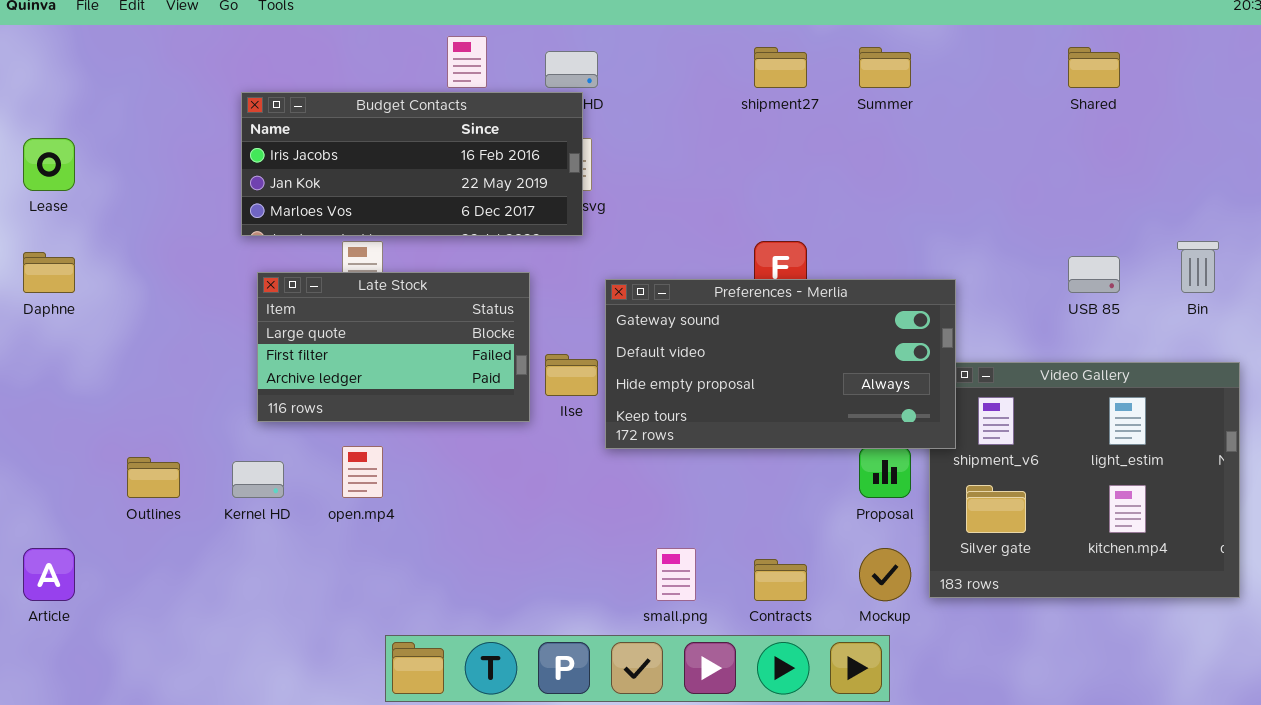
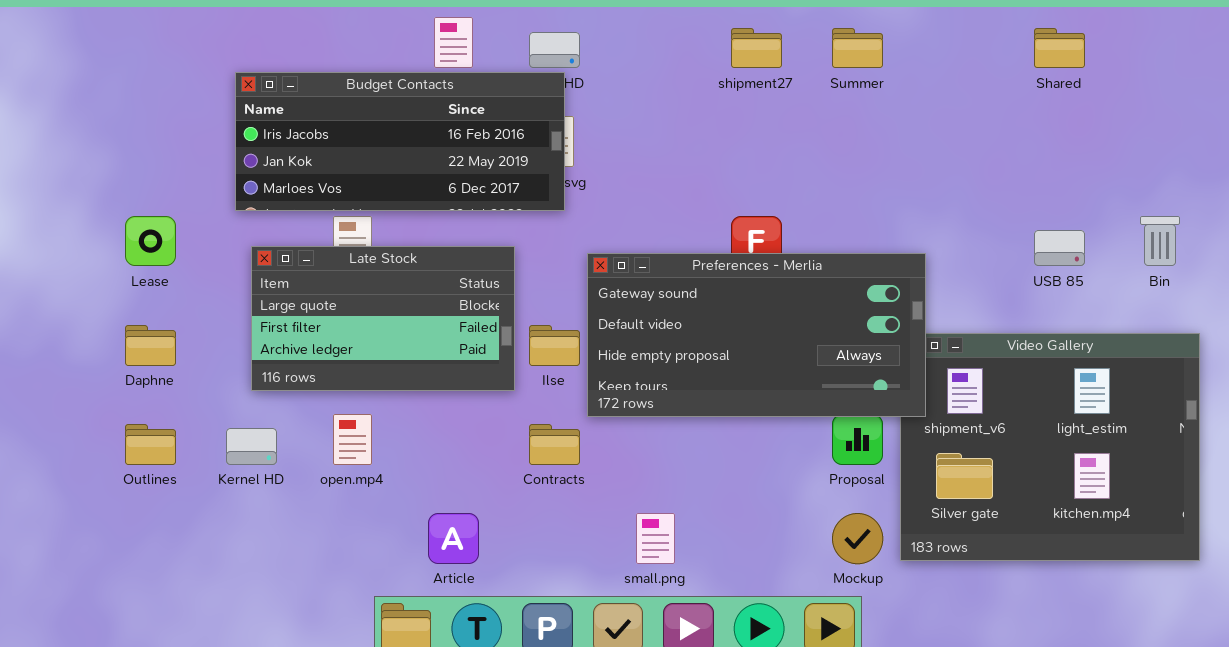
Lease: [23,138,75,191] -> [125,216,176,266], moved
Daphne: [23,252,75,293] -> [125,325,176,366], moved
Article: [23,548,75,601] -> [428,513,479,564], moved
Contracts: [754,559,807,601] -> [529,424,580,465], moved

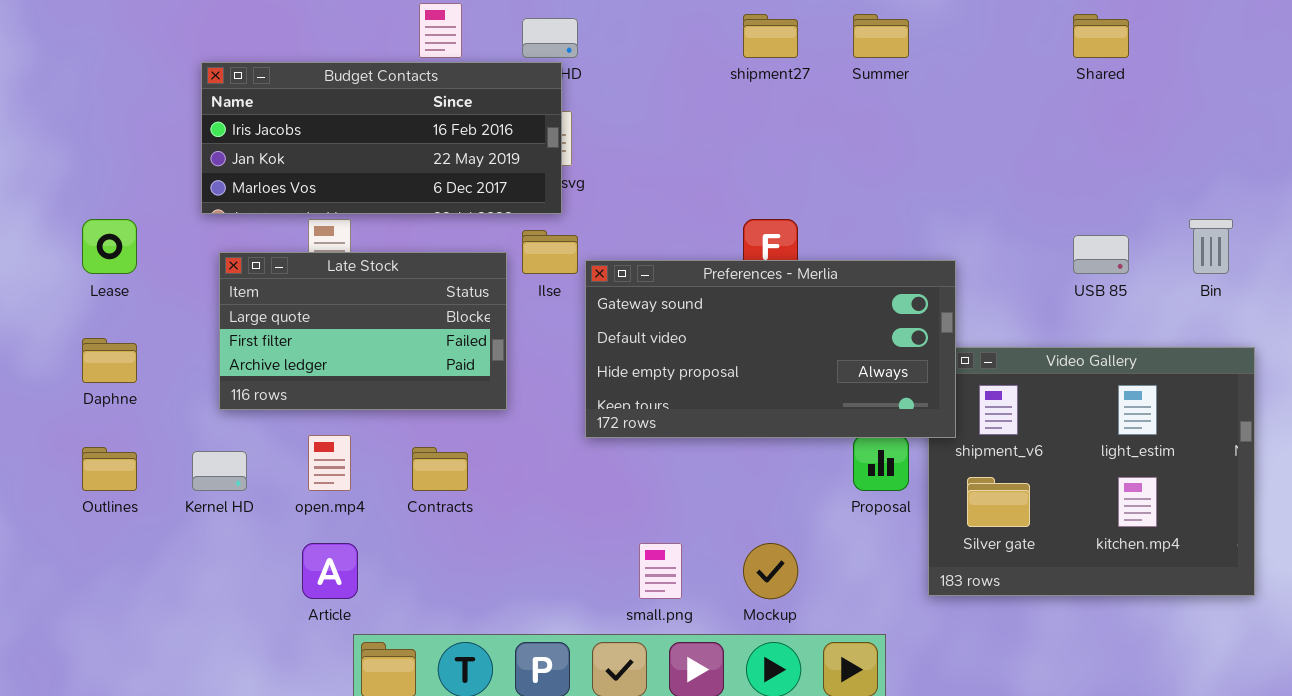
Ilse: [529,325,580,366] -> [522,230,578,274], moved
Contracts: [529,424,580,465] -> [412,447,468,491], moved
Article: [428,513,479,564] -> [302,543,358,599], moved
Mockup: [832,513,883,564] -> [743,543,798,599], moved

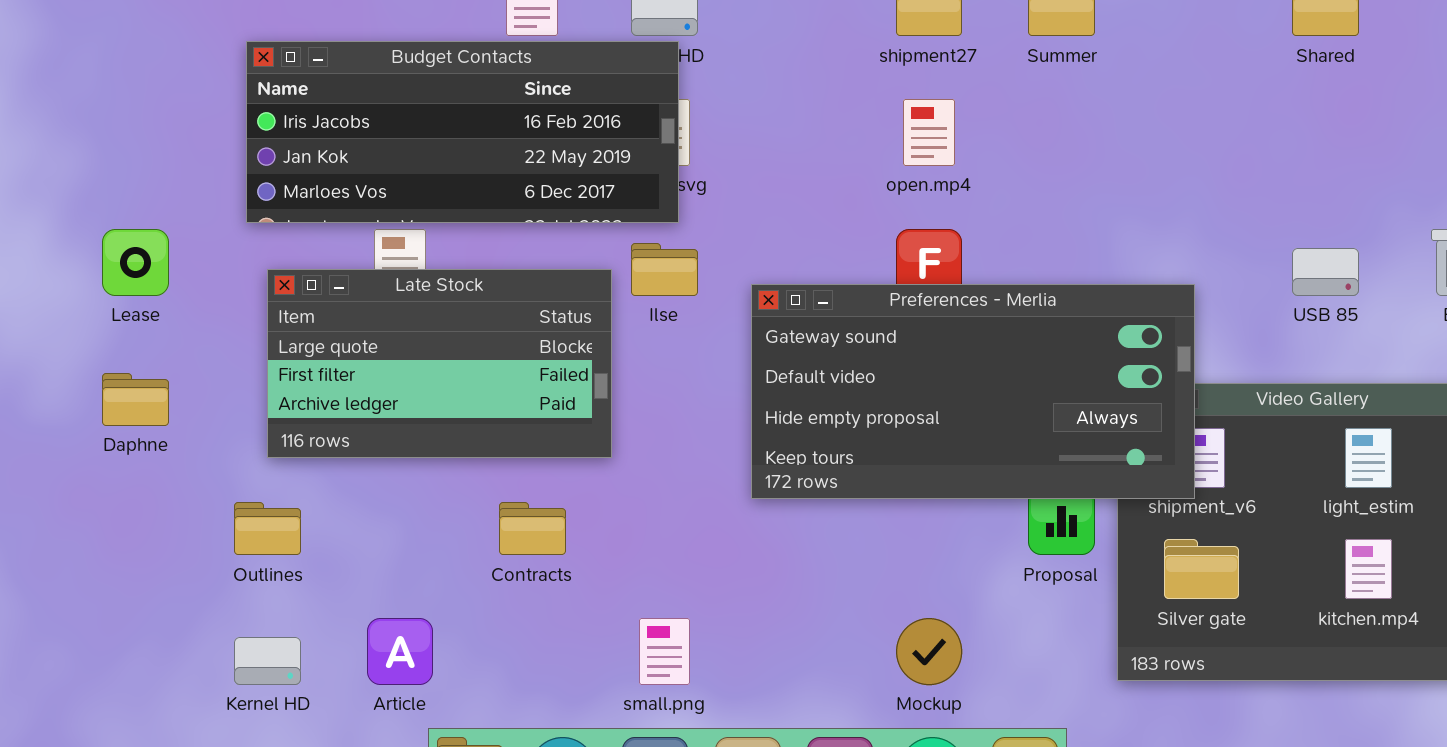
Preferences - Merlia: [585,260,956,438] -> [751,284,1195,499], moved
open.mp4: [308,435,351,491] -> [903,99,955,166], moved
Outlines: [82,447,137,491] -> [234,502,301,555], moved
Kernel HD: [192,451,247,491] -> [234,637,301,685], moved
small.png: [639,543,682,599] -> [639,618,690,685], moved

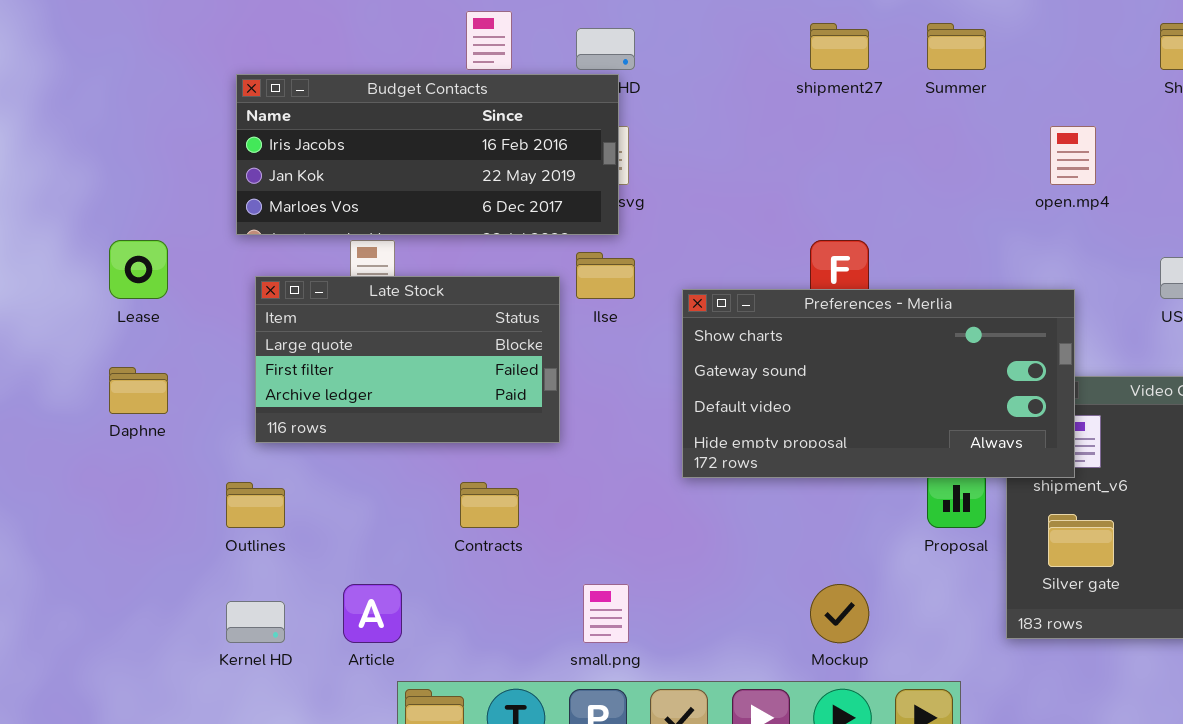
open.mp4: [903,99,955,166] -> [1050,126,1096,185], moved
Preferences - Merlia: [751,284,1195,499] -> [682,289,1075,478], scrolled up 1 row

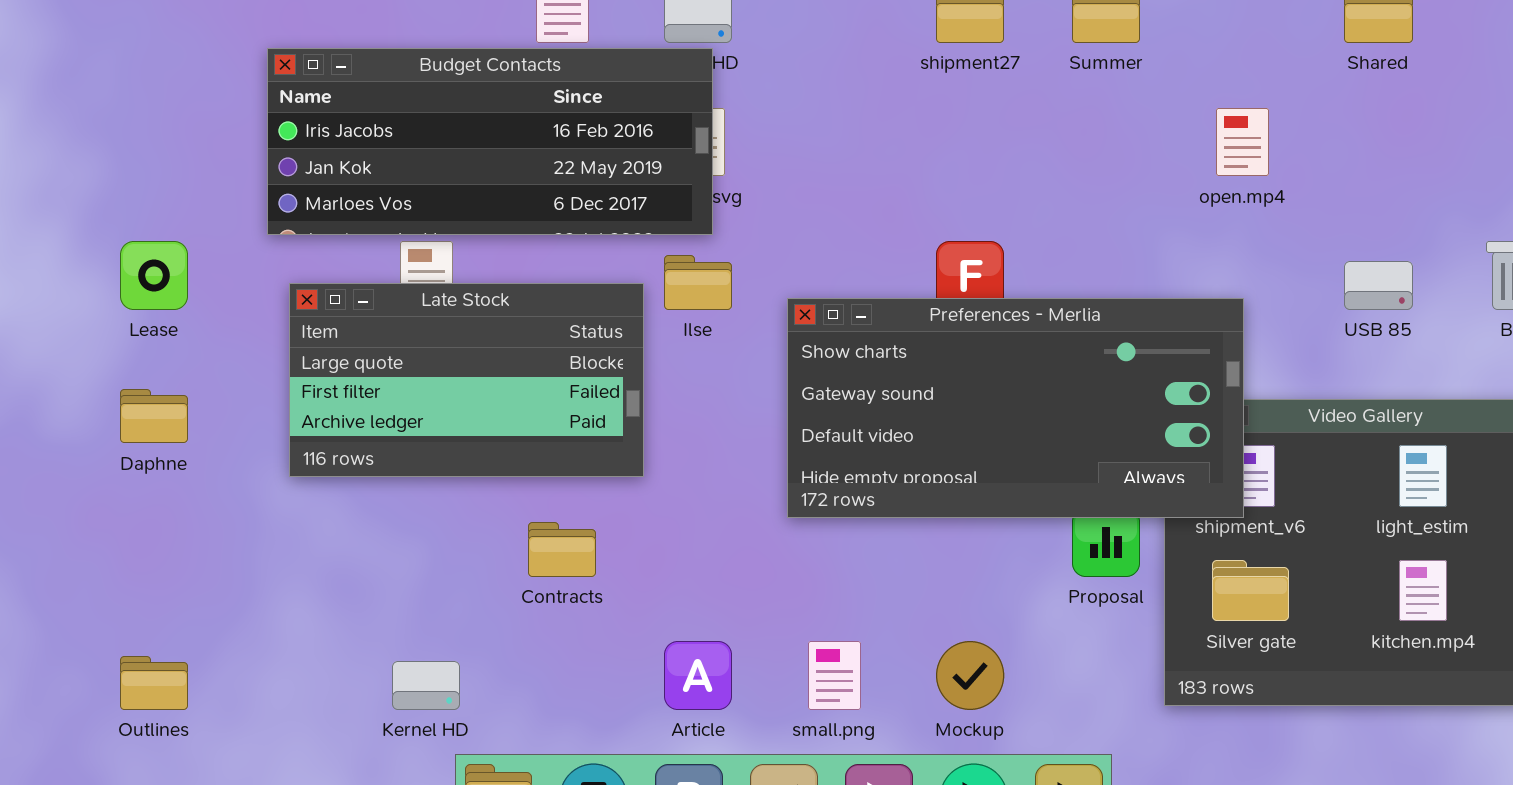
Outlines: [226,482,285,528] -> [120,656,188,710], moved
Article: [343,584,402,643] -> [664,641,732,710], moved
small.png: [583,584,629,643] -> [808,641,861,710], moved
Kernel HD: [226,601,285,643] -> [392,661,460,710], moved

